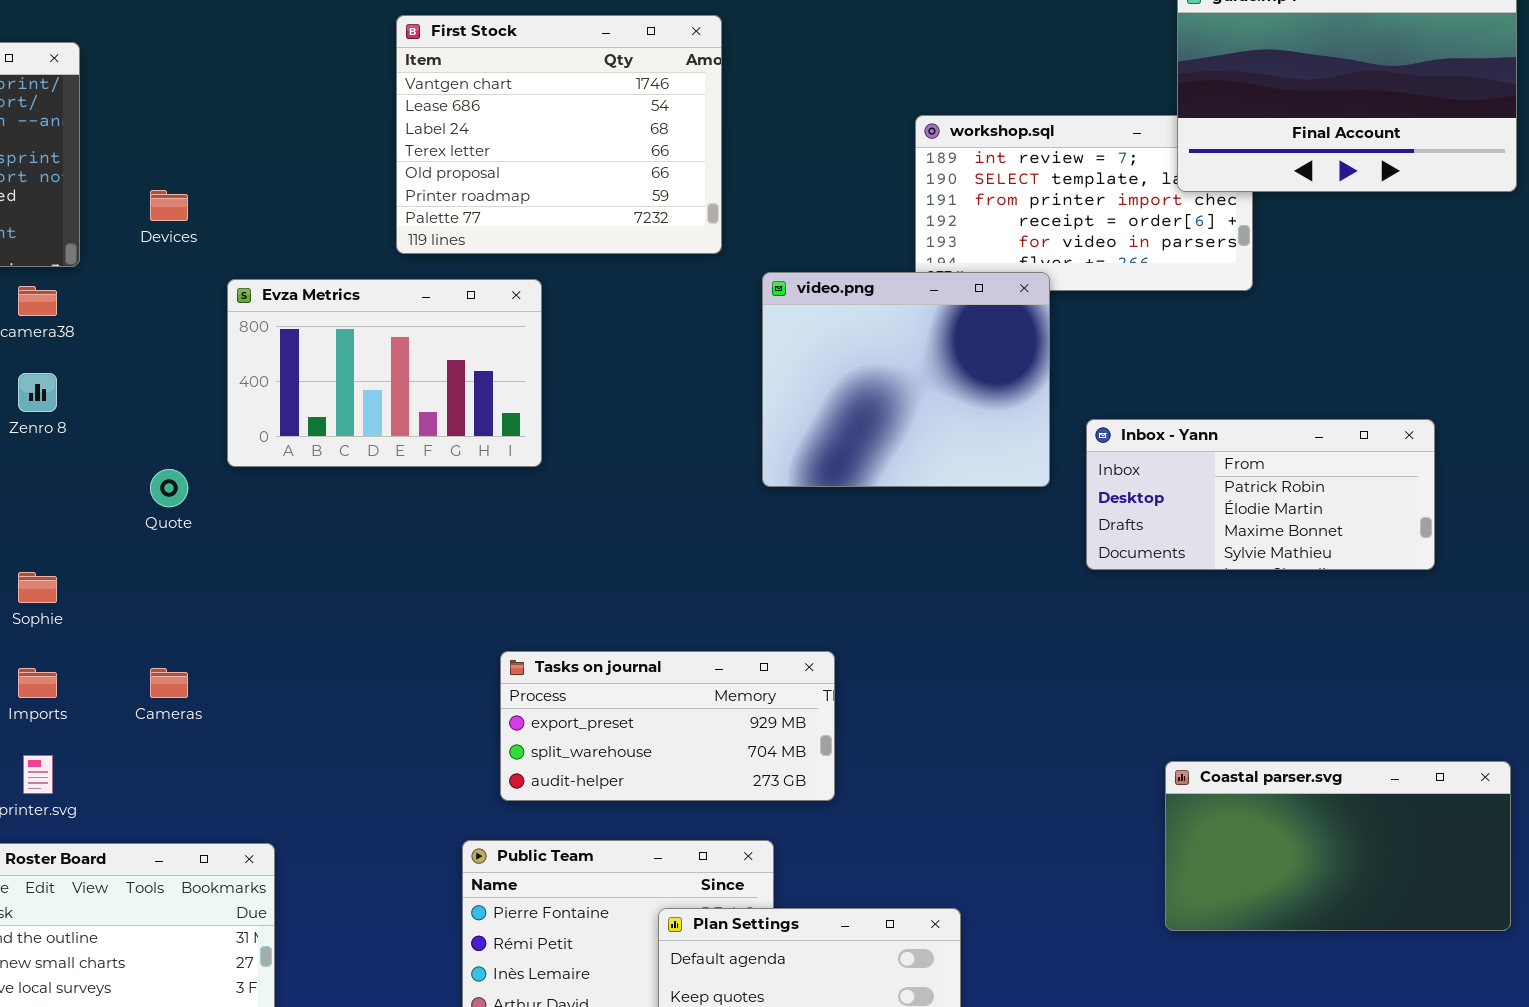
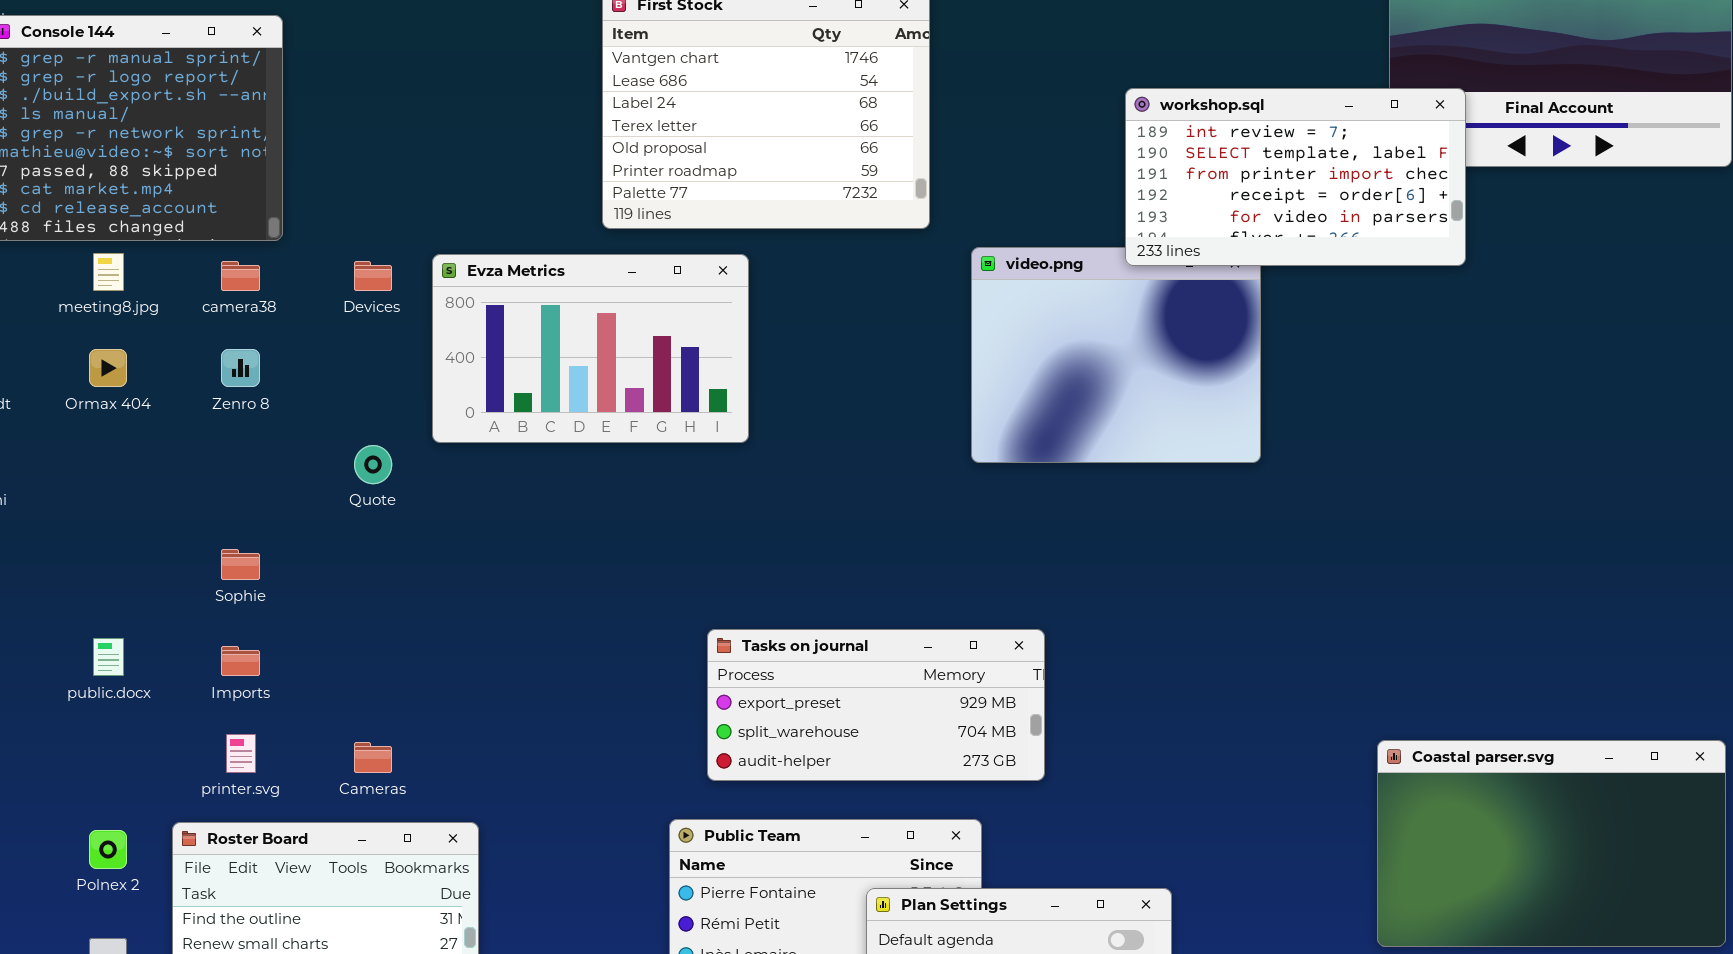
workshop.sql: [915,115,1253,291] -> [1125,88,1466,266], raised
Devices: [150,190,188,221] -> [354,261,392,291], moved
Inbox - Yann: [1086,419,1435,570] -> none, closed
Cameras: [150,668,188,698] -> [354,742,392,773], moved
Coastal parser.svg: [1165,761,1511,931] -> [1377,740,1726,947], resized

